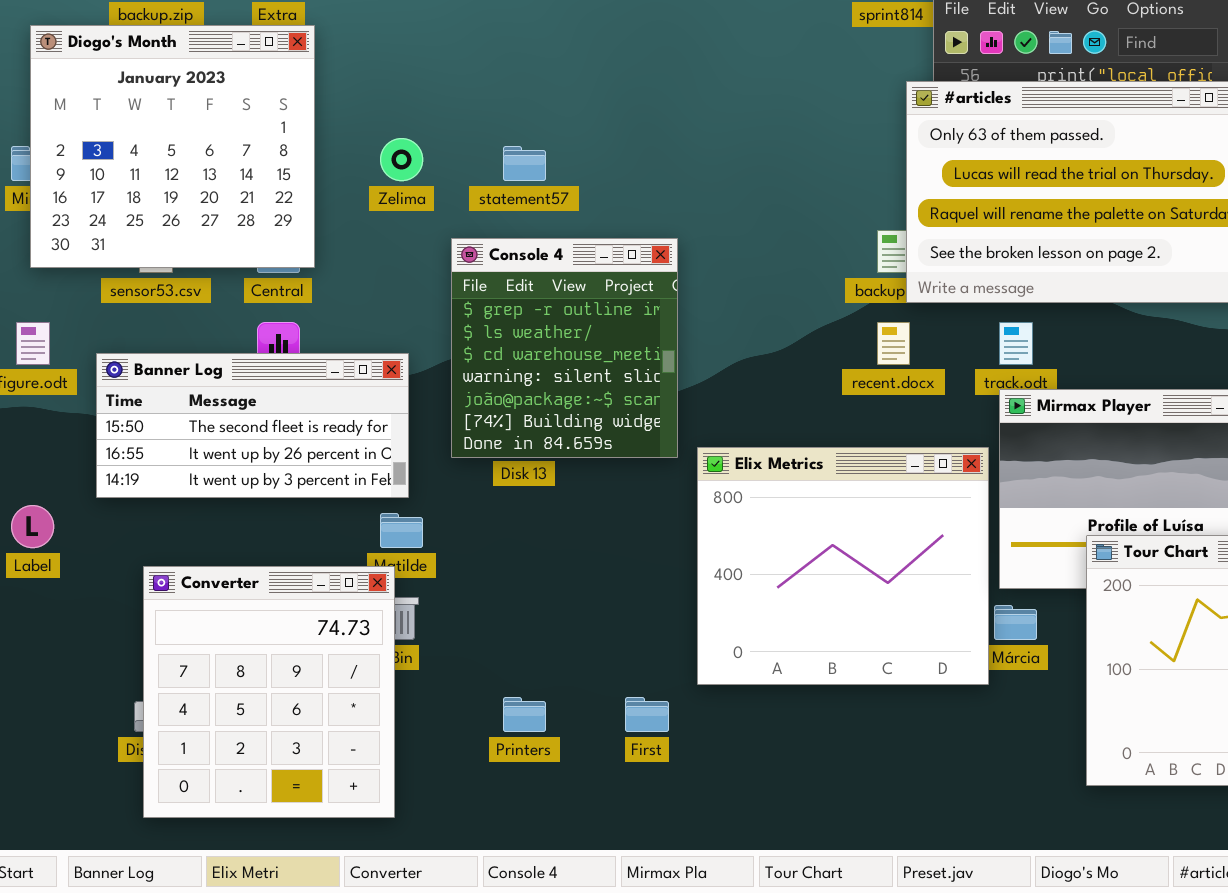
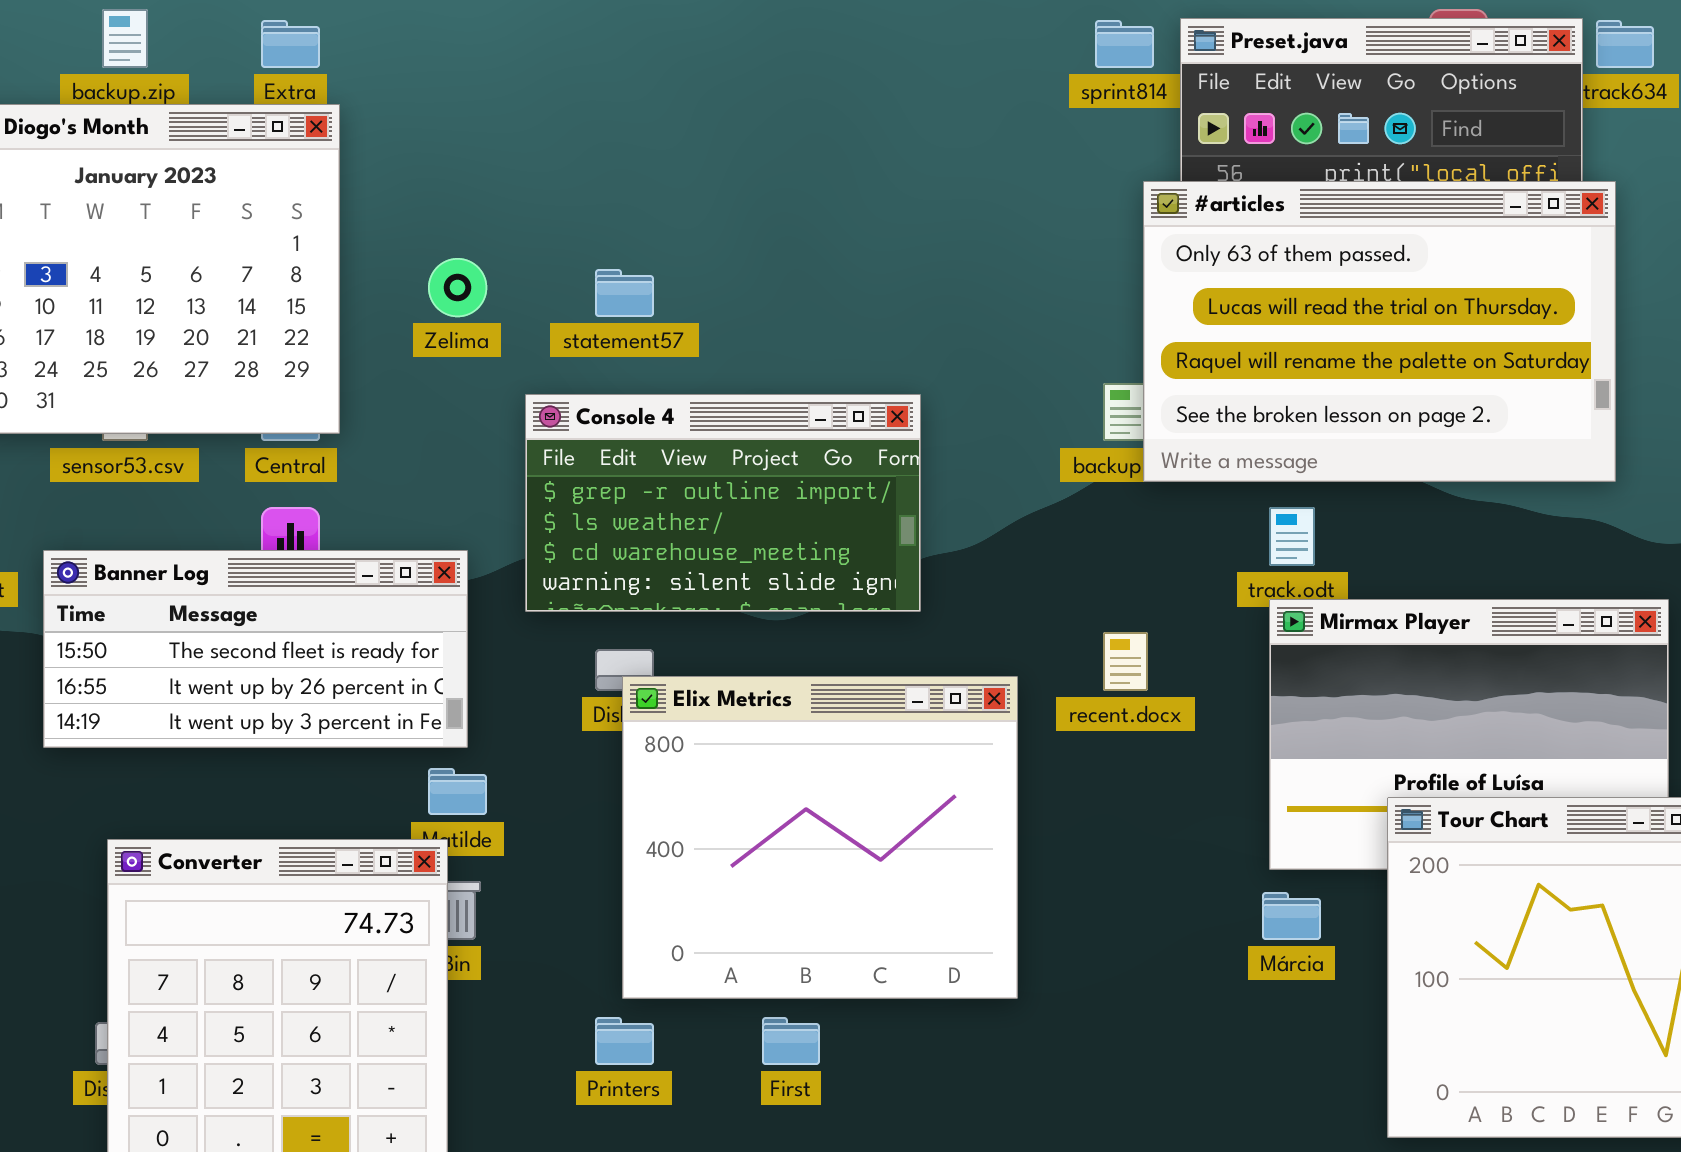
Console 4: [451,238,678,458] -> [525,394,921,612], resized
recent.docx: [877,322,910,365] -> [1103,632,1148,691], moved
Elix Metrics: [697,447,989,685] -> [622,676,1018,999], moved

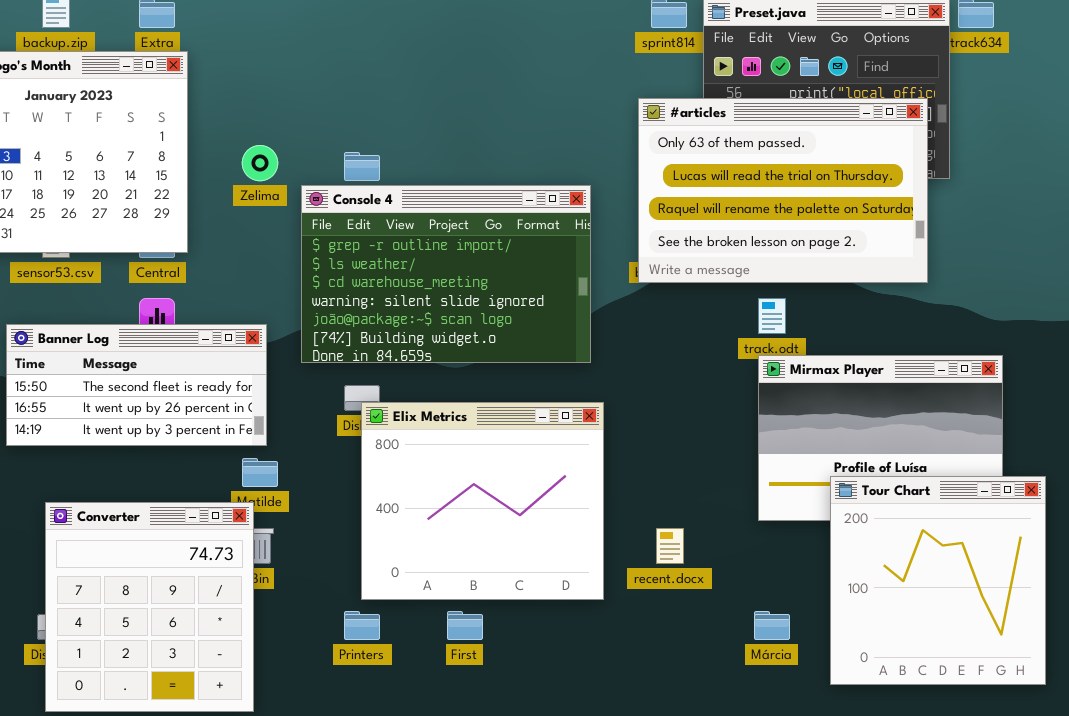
#articles: [1143,181,1616,482] -> [638,98,928,283], moved
Console 4: [525,394,921,612] -> [301,185,591,363], resized
recent.docx: [1103,632,1148,691] -> [656,528,684,564], moved
Márcia: [1262,892,1321,940] -> [754,611,790,640], moved

